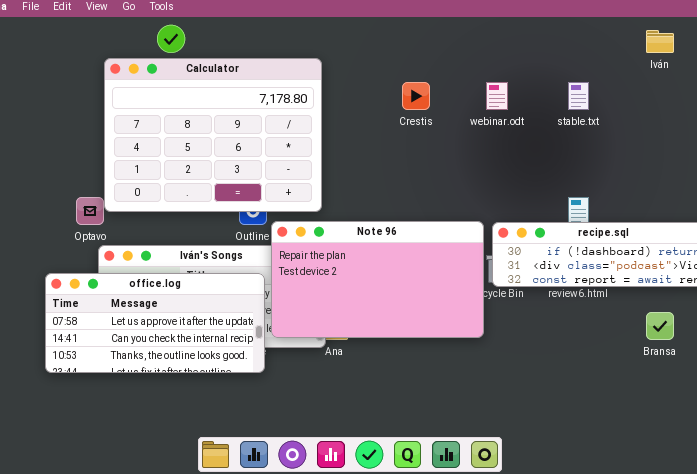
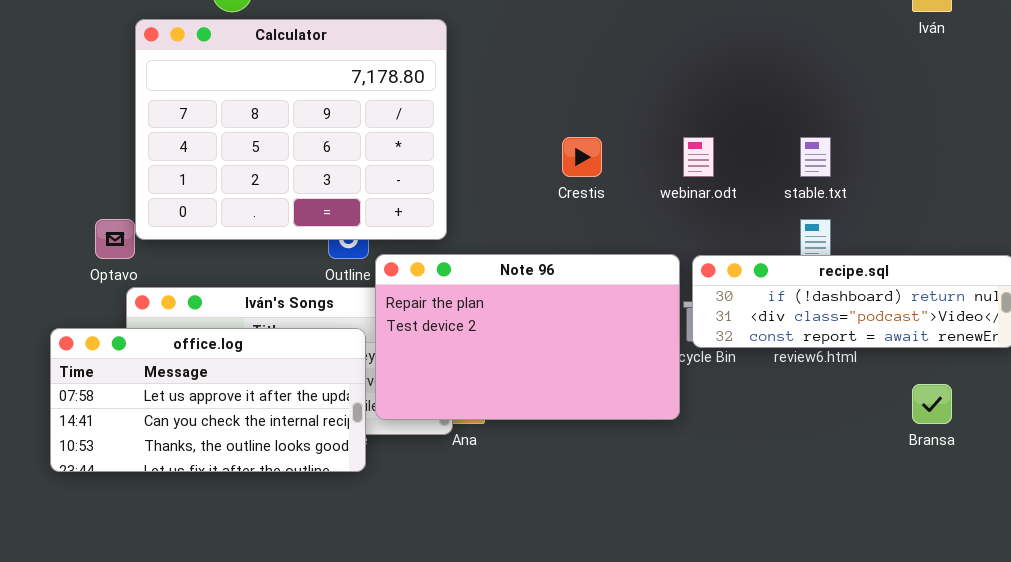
Crestis: [402,82,430,110] -> [562,137,602,177], moved
webinar.odt: [486,82,508,110] -> [683,137,714,177], moved
stable.txt: [568,82,589,110] -> [800,137,831,177], moved

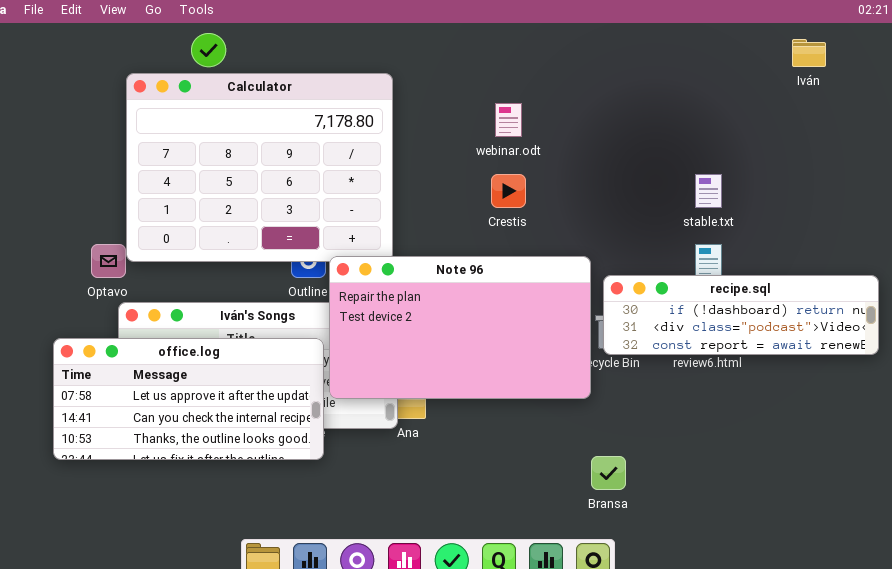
webinar.odt: [683,137,714,177] -> [495,103,522,137], moved
Note 96: [375,254,680,420] -> [329,256,591,399], moved
Bransa: [912,384,952,424] -> [591,456,626,490], moved

